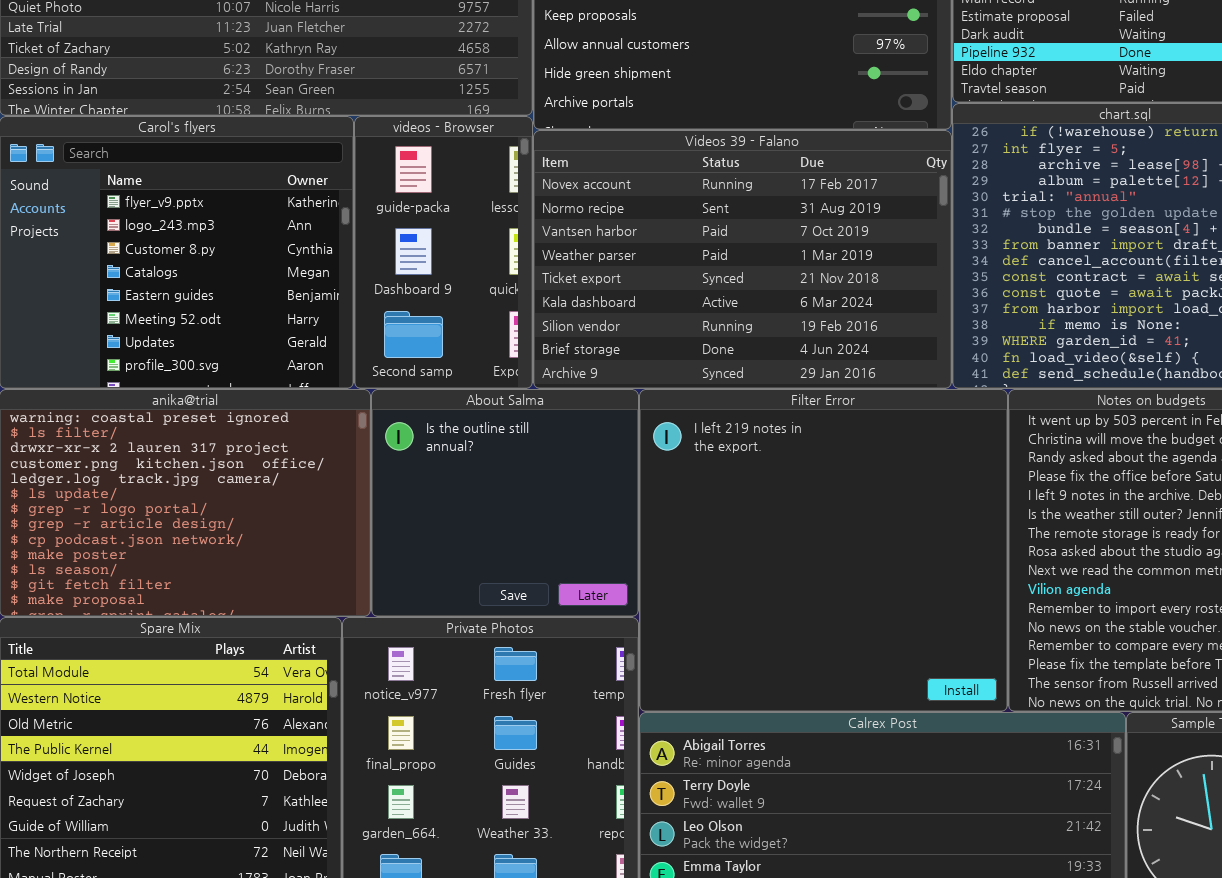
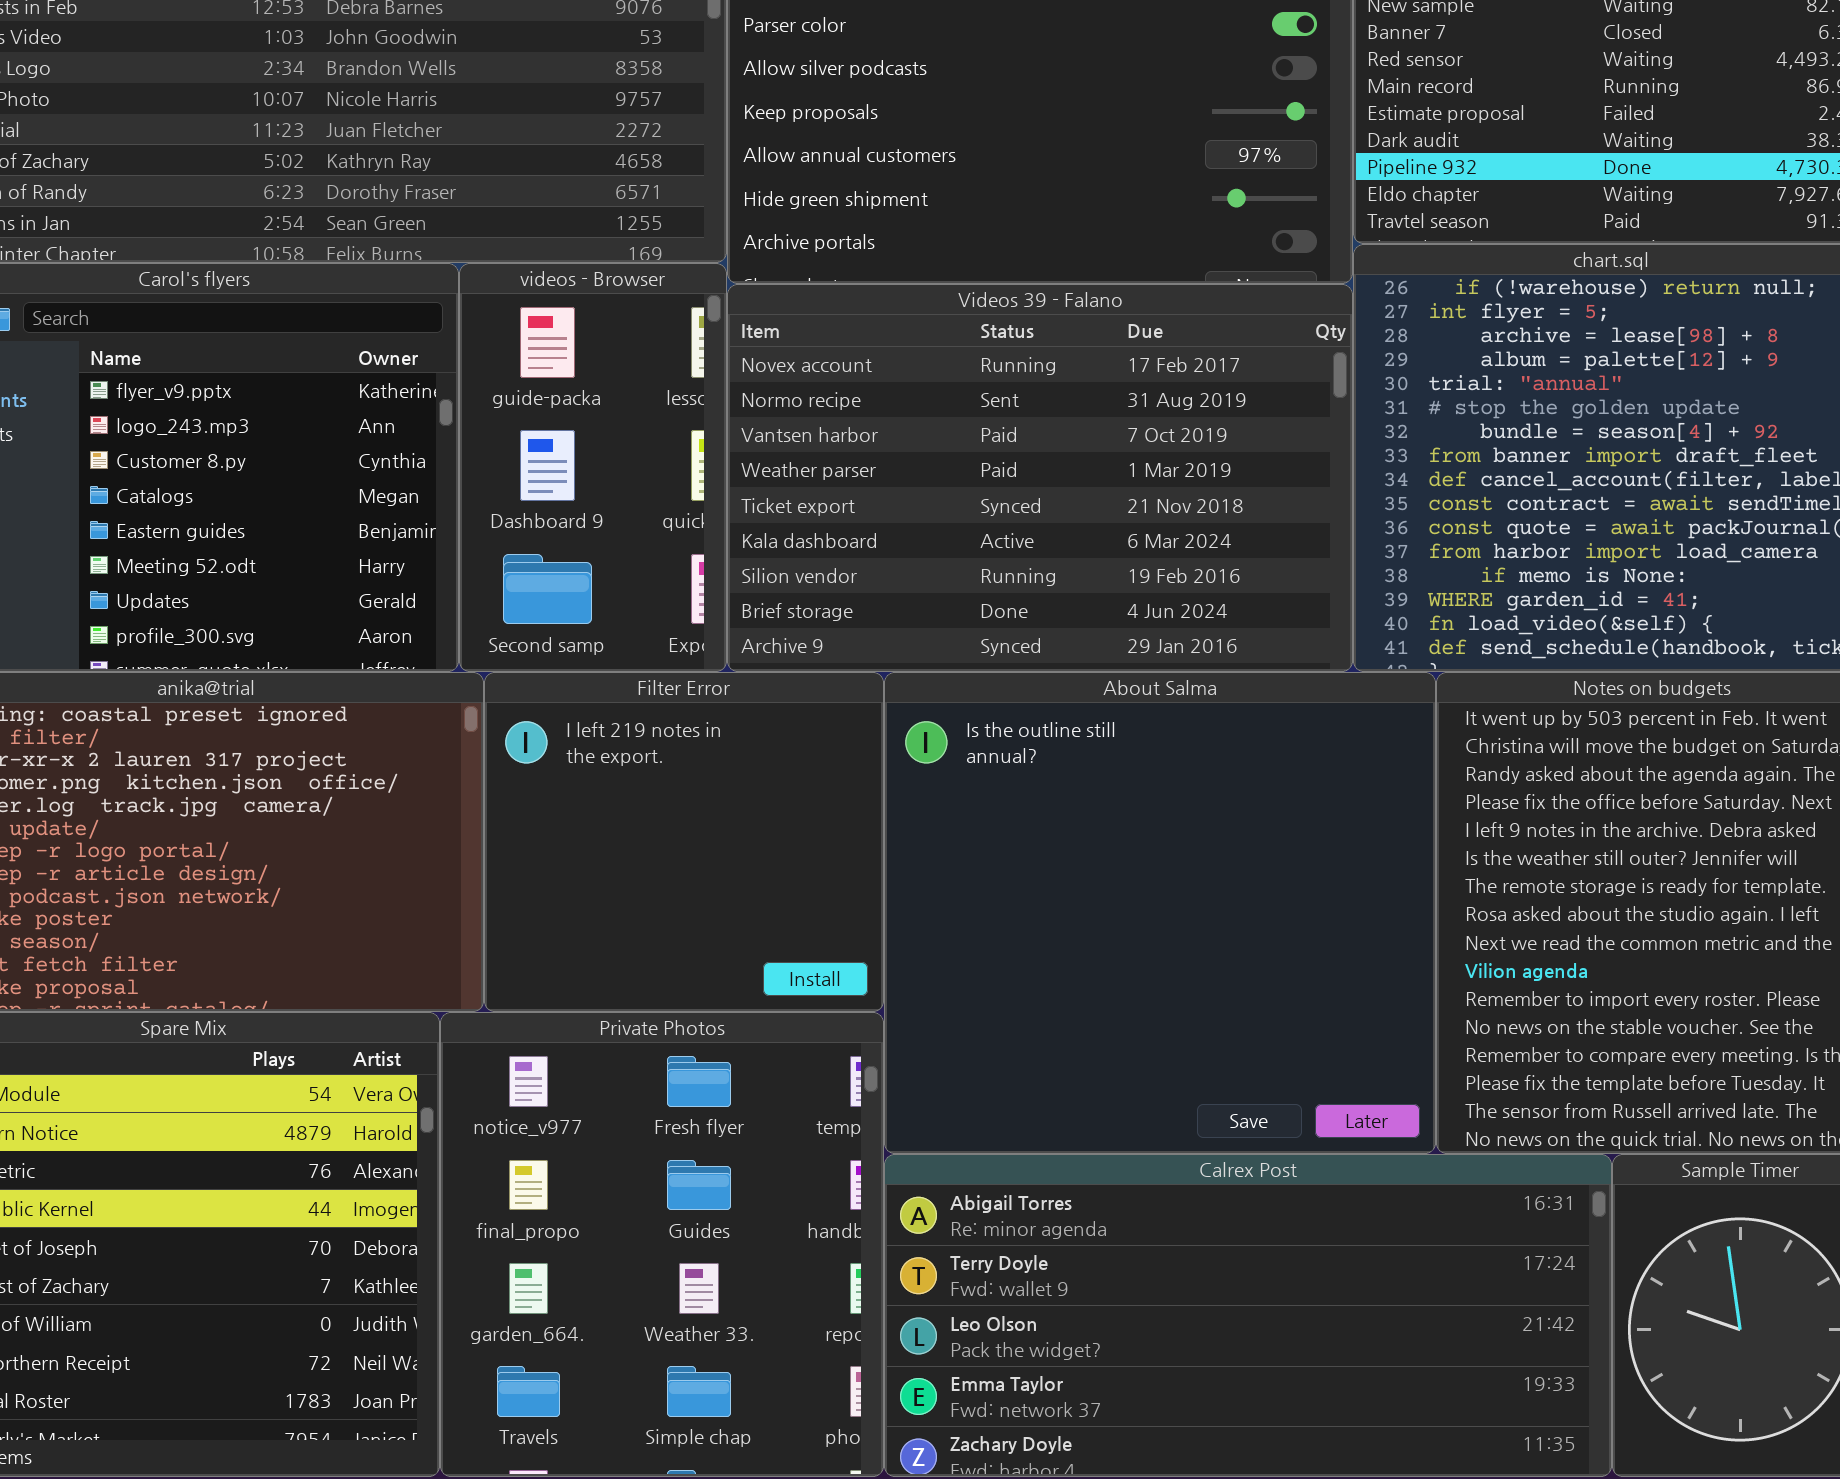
About Salma: [371,389,639,617] -> [884,672,1436,1154], moved, resized
Filter Error: [639,389,1008,712] -> [484,672,884,1012], moved, resized

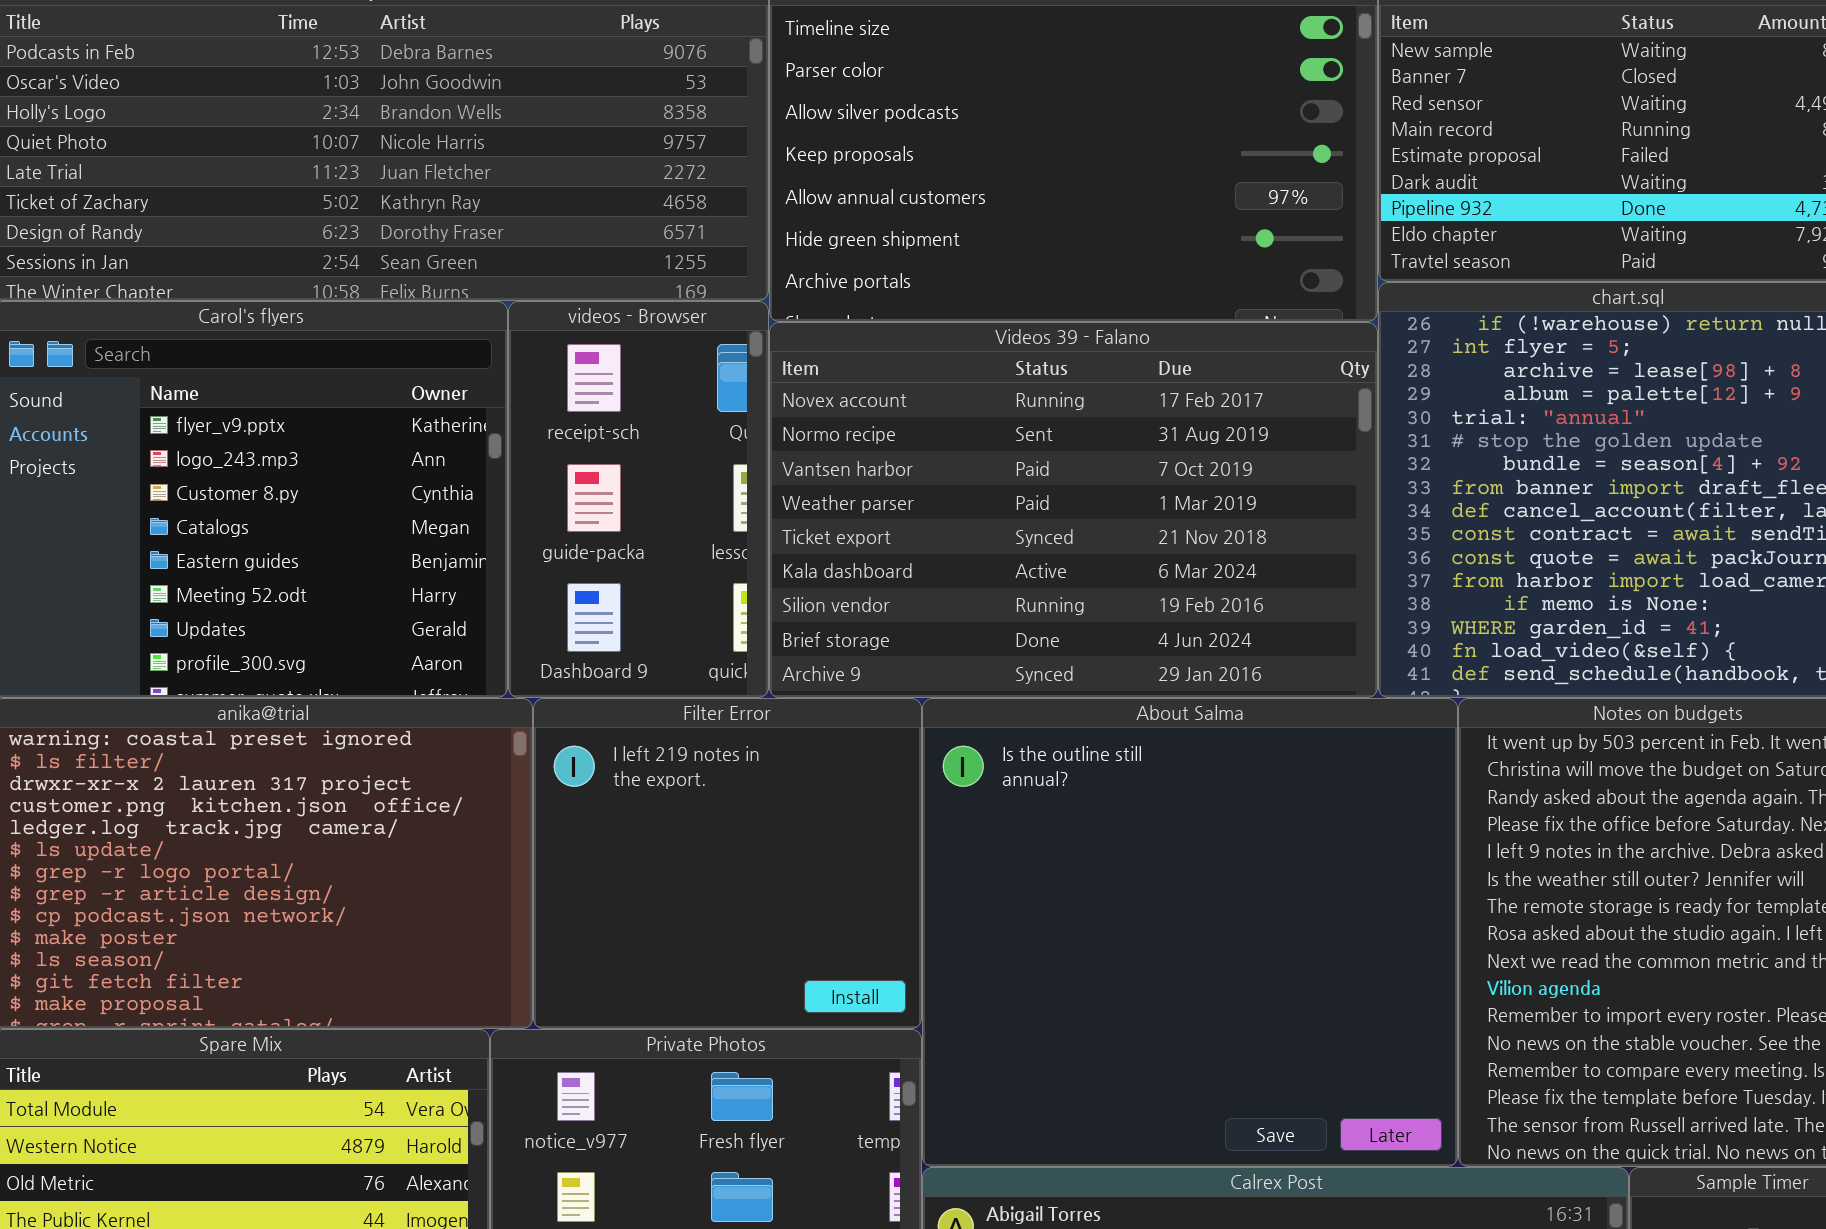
videos - Browser: [459,263,727,672] -> [508,301,769,698], scrolled up 1 row

